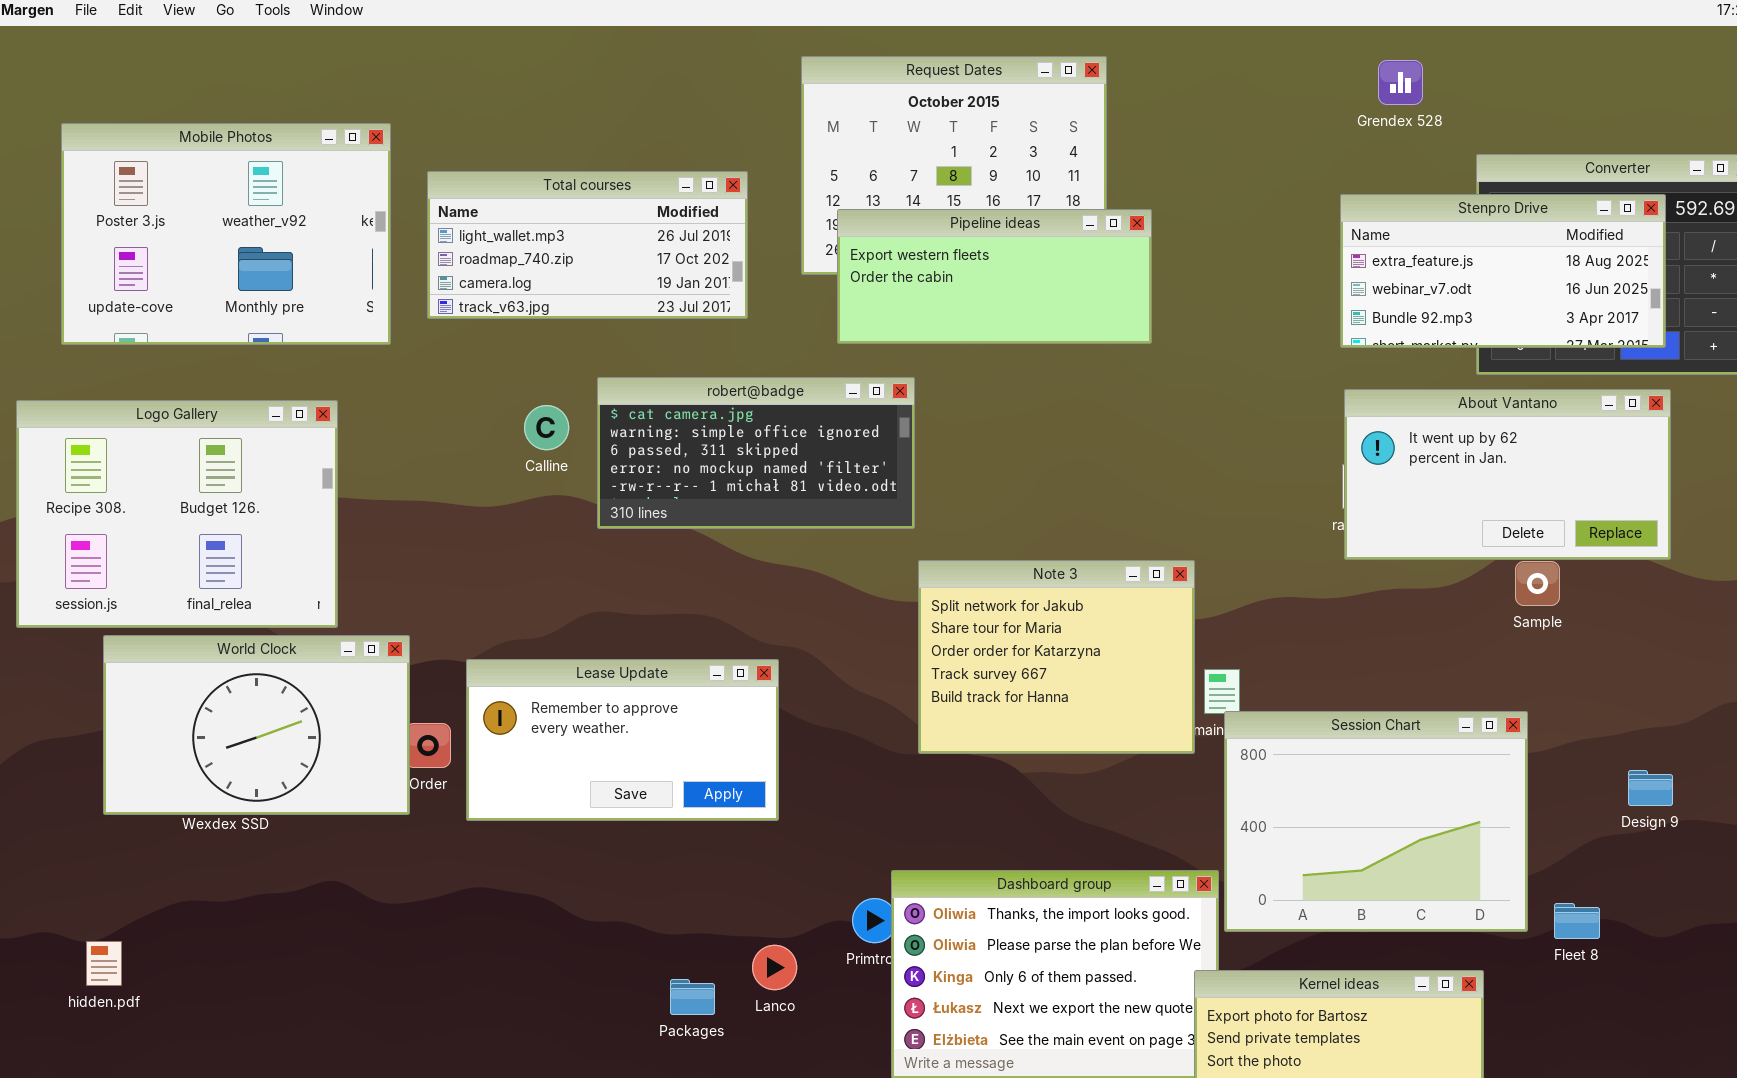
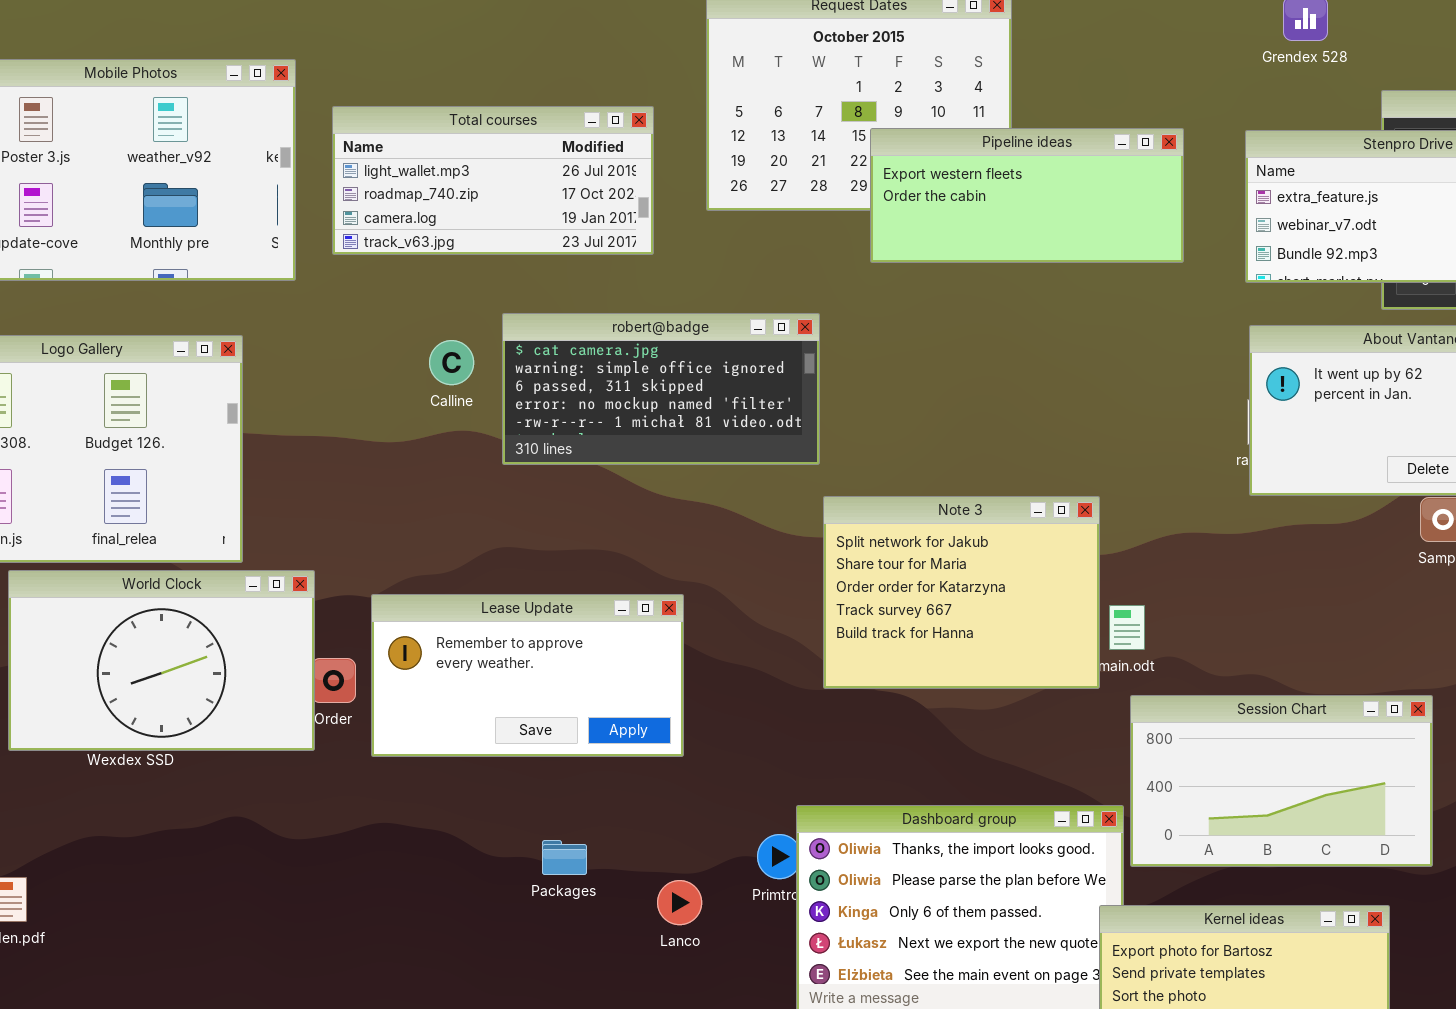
Pipeline ideas: [837,209,1152,344] -> [870,128,1184,263], moved
Session Chart: [1224,711,1528,932] -> [1130,695,1433,867], resized
Packages: [670,979,715,1015] -> [542,840,587,875], moved

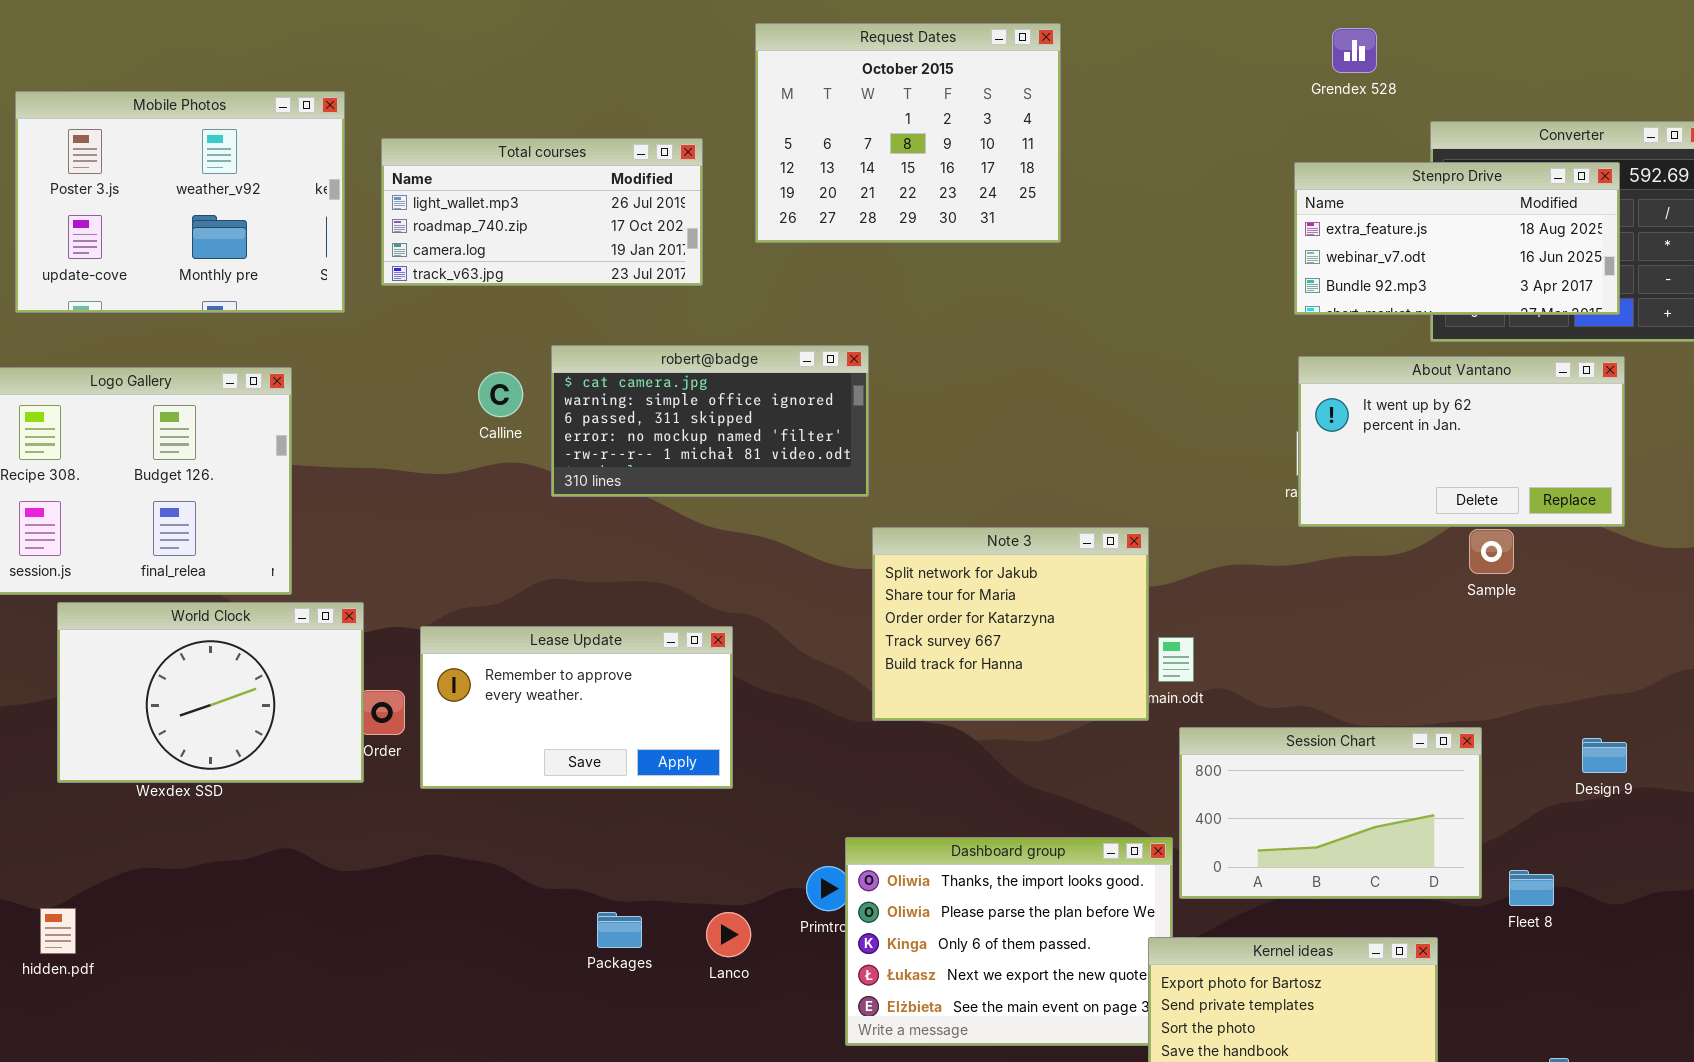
Pipeline ideas: [870,128,1184,263] -> none, closed
Packages: [542,840,587,875] -> [597,912,642,948], moved

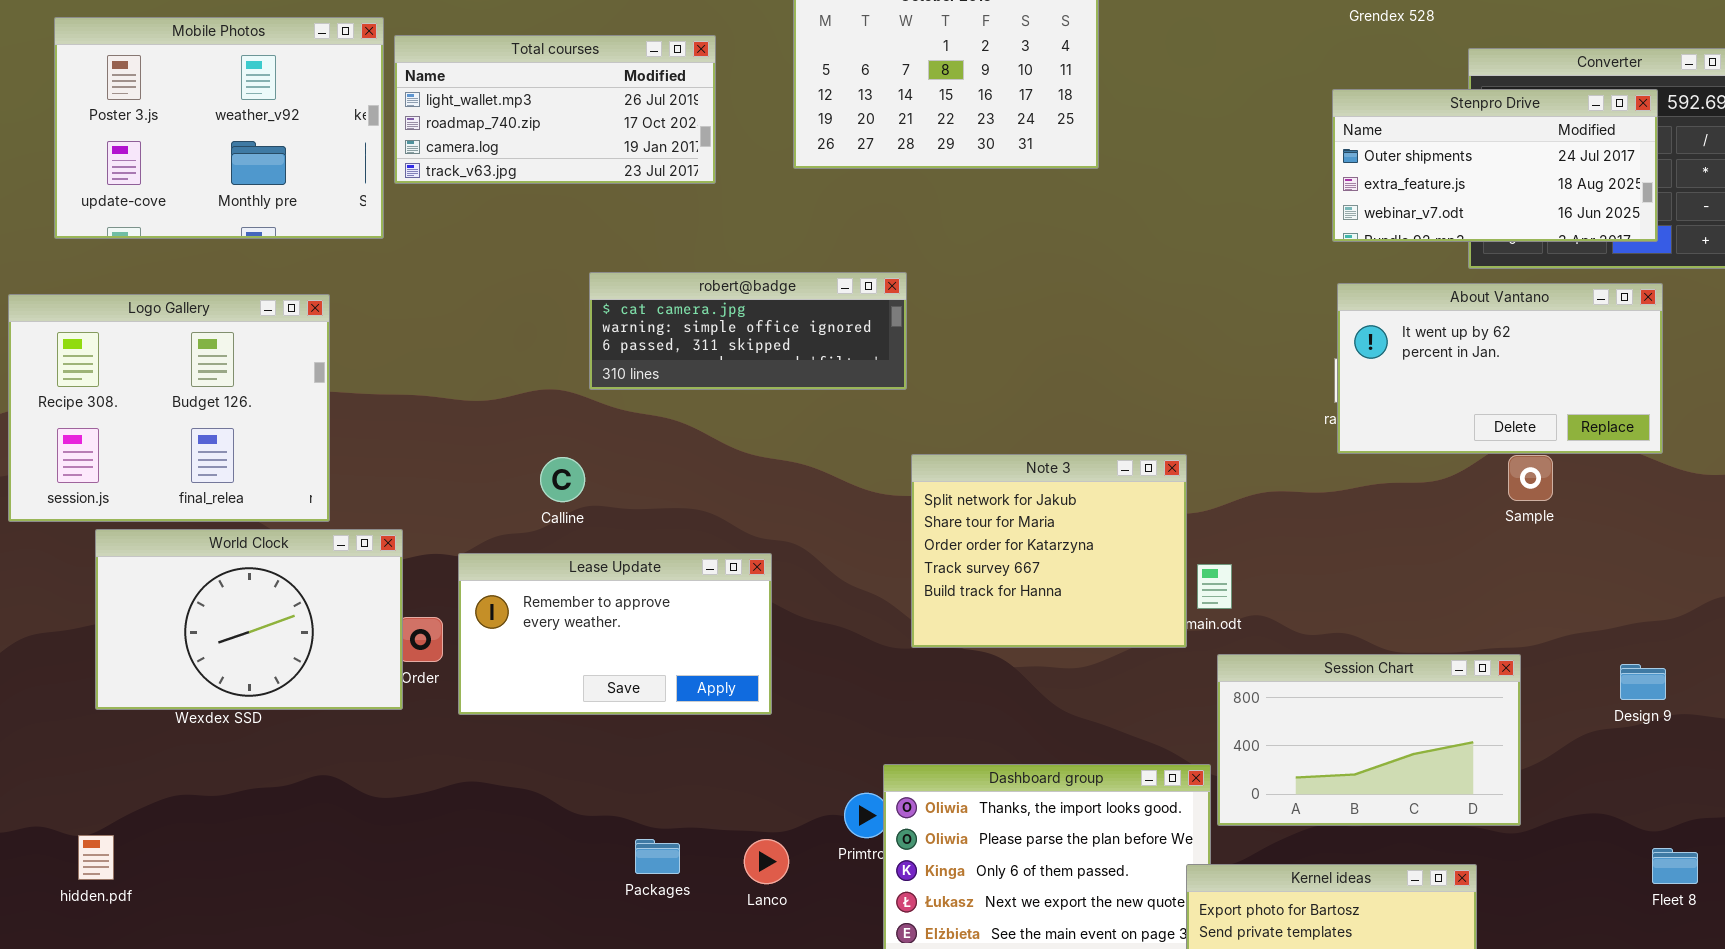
Total courses: [381,138,703,286] -> [394,35,716,184], moved
Stenpro Drive: [1294,162,1620,315] -> [1332,89,1658,242], scrolled up 1 row
robert@badge: [551,345,869,497] -> [589,272,907,390], resized
Calline: [478,372,523,417] -> [540,457,585,502], moved
Fleet 8: [1509,870,1554,906] -> [1652,848,1698,884], moved

